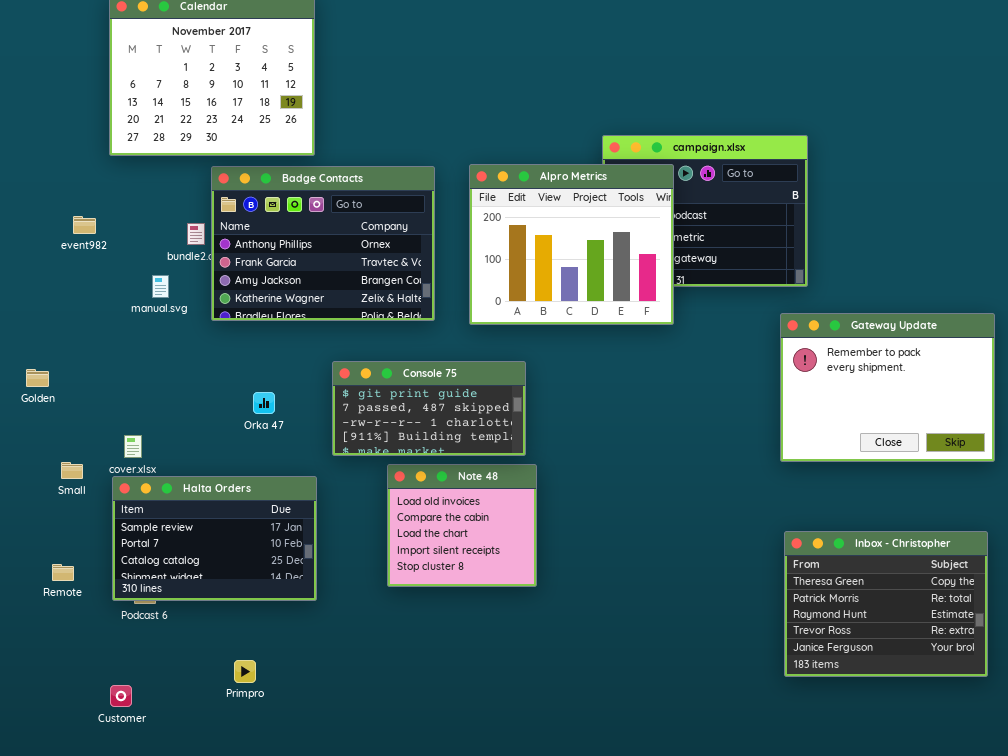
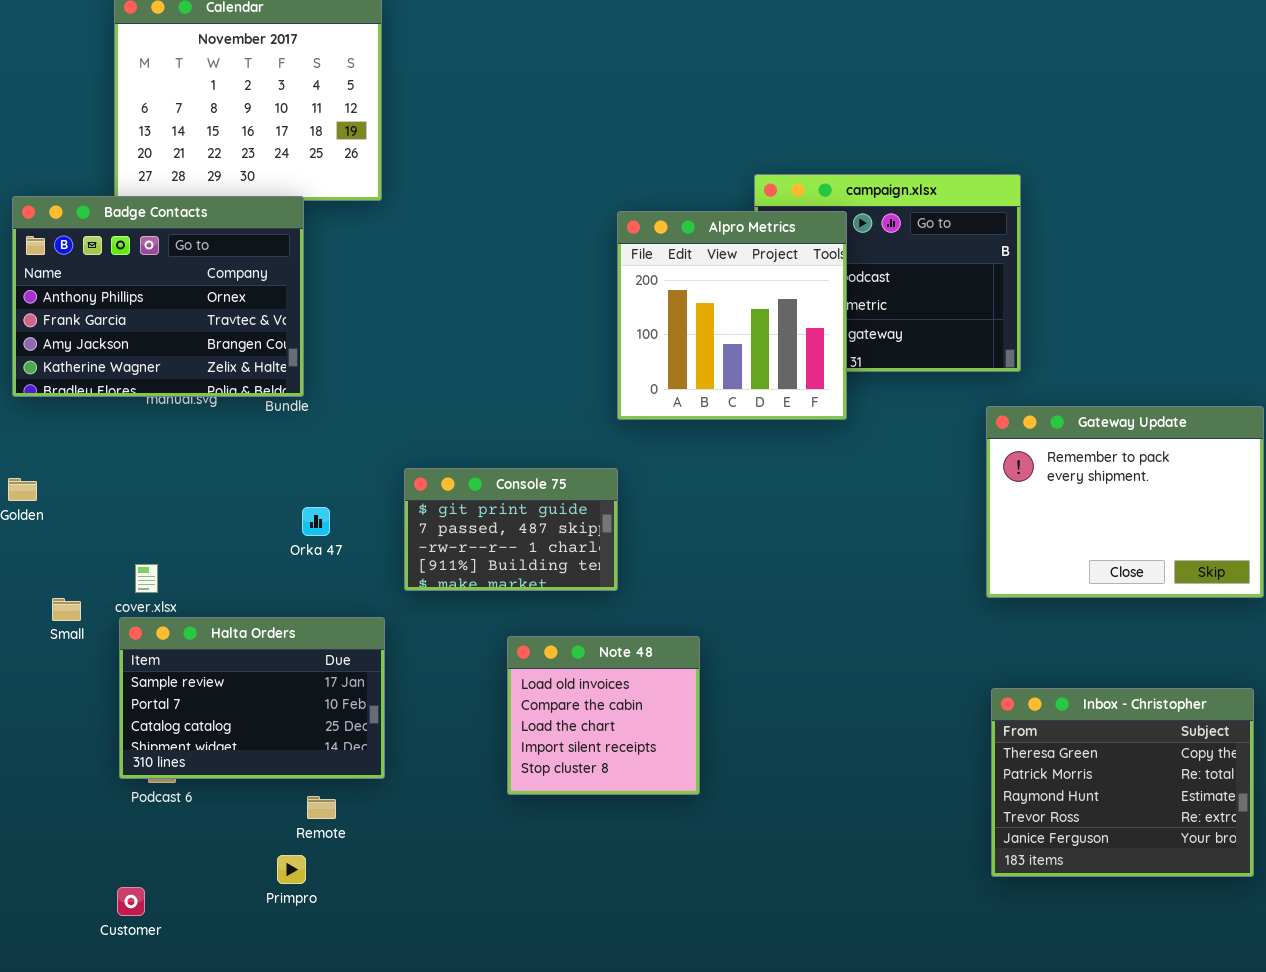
Alpro Metrics: [469,164,674,325] -> [617,211,847,420], resized
Badge Contacts: [211,166,435,321] -> [12,196,304,397], moved
Console 75: [332,361,526,456] -> [404,468,618,591], resized
Note 48: [387,464,537,587] -> [507,636,700,795], moved
Remote: [52,564,74,581] -> [307,796,336,819], moved

